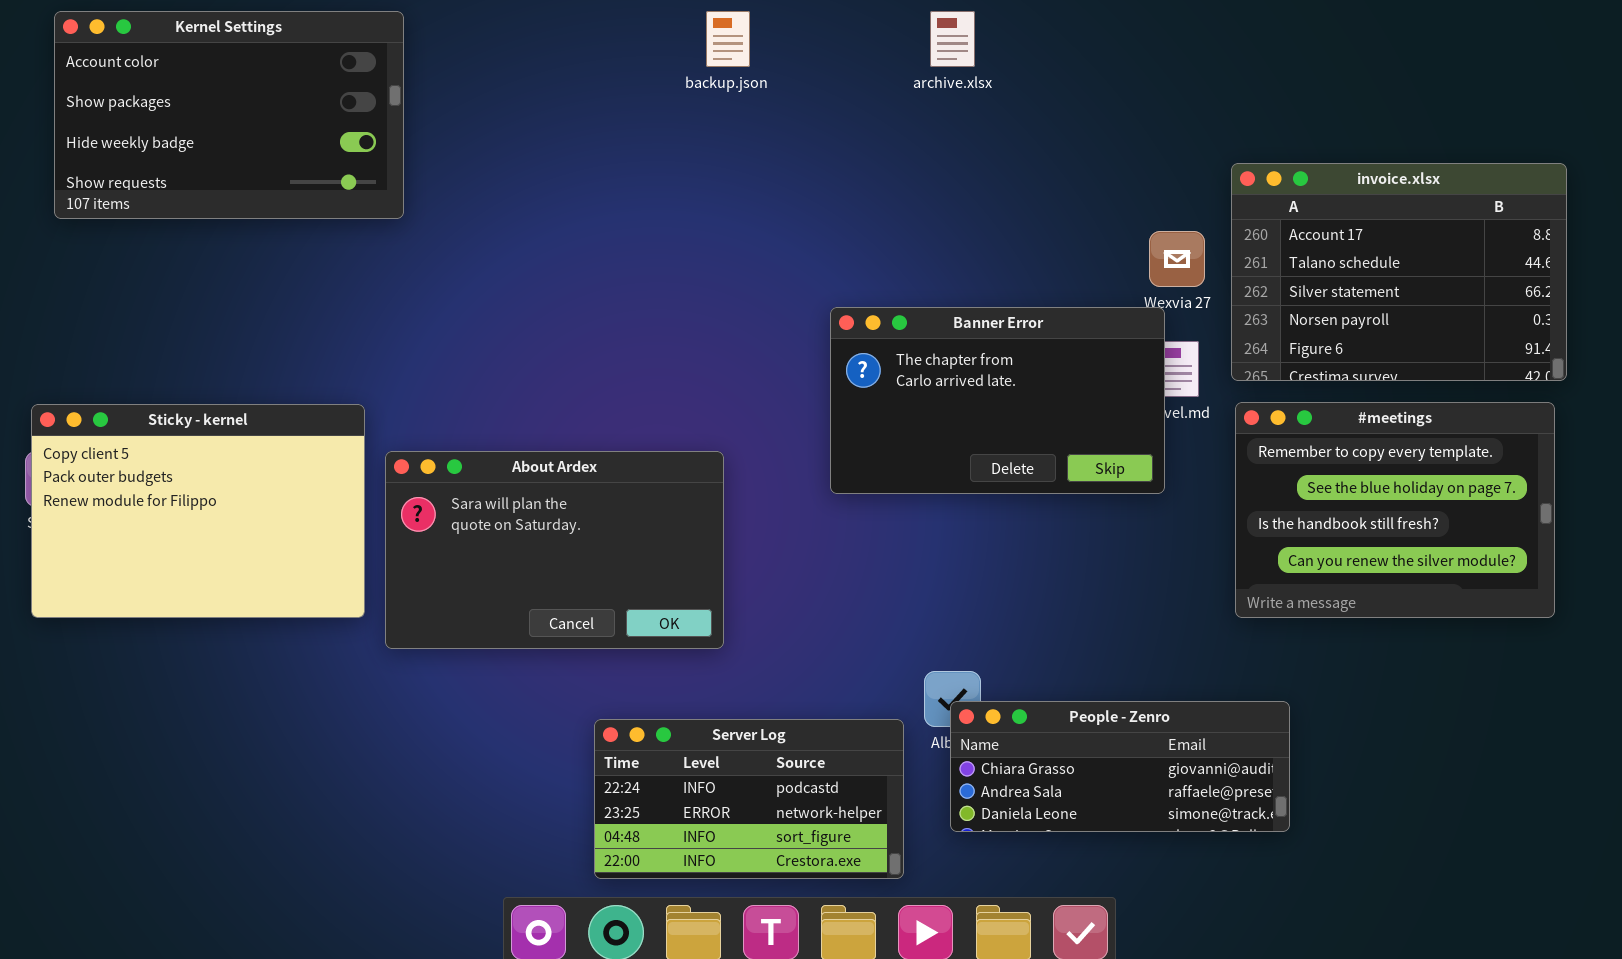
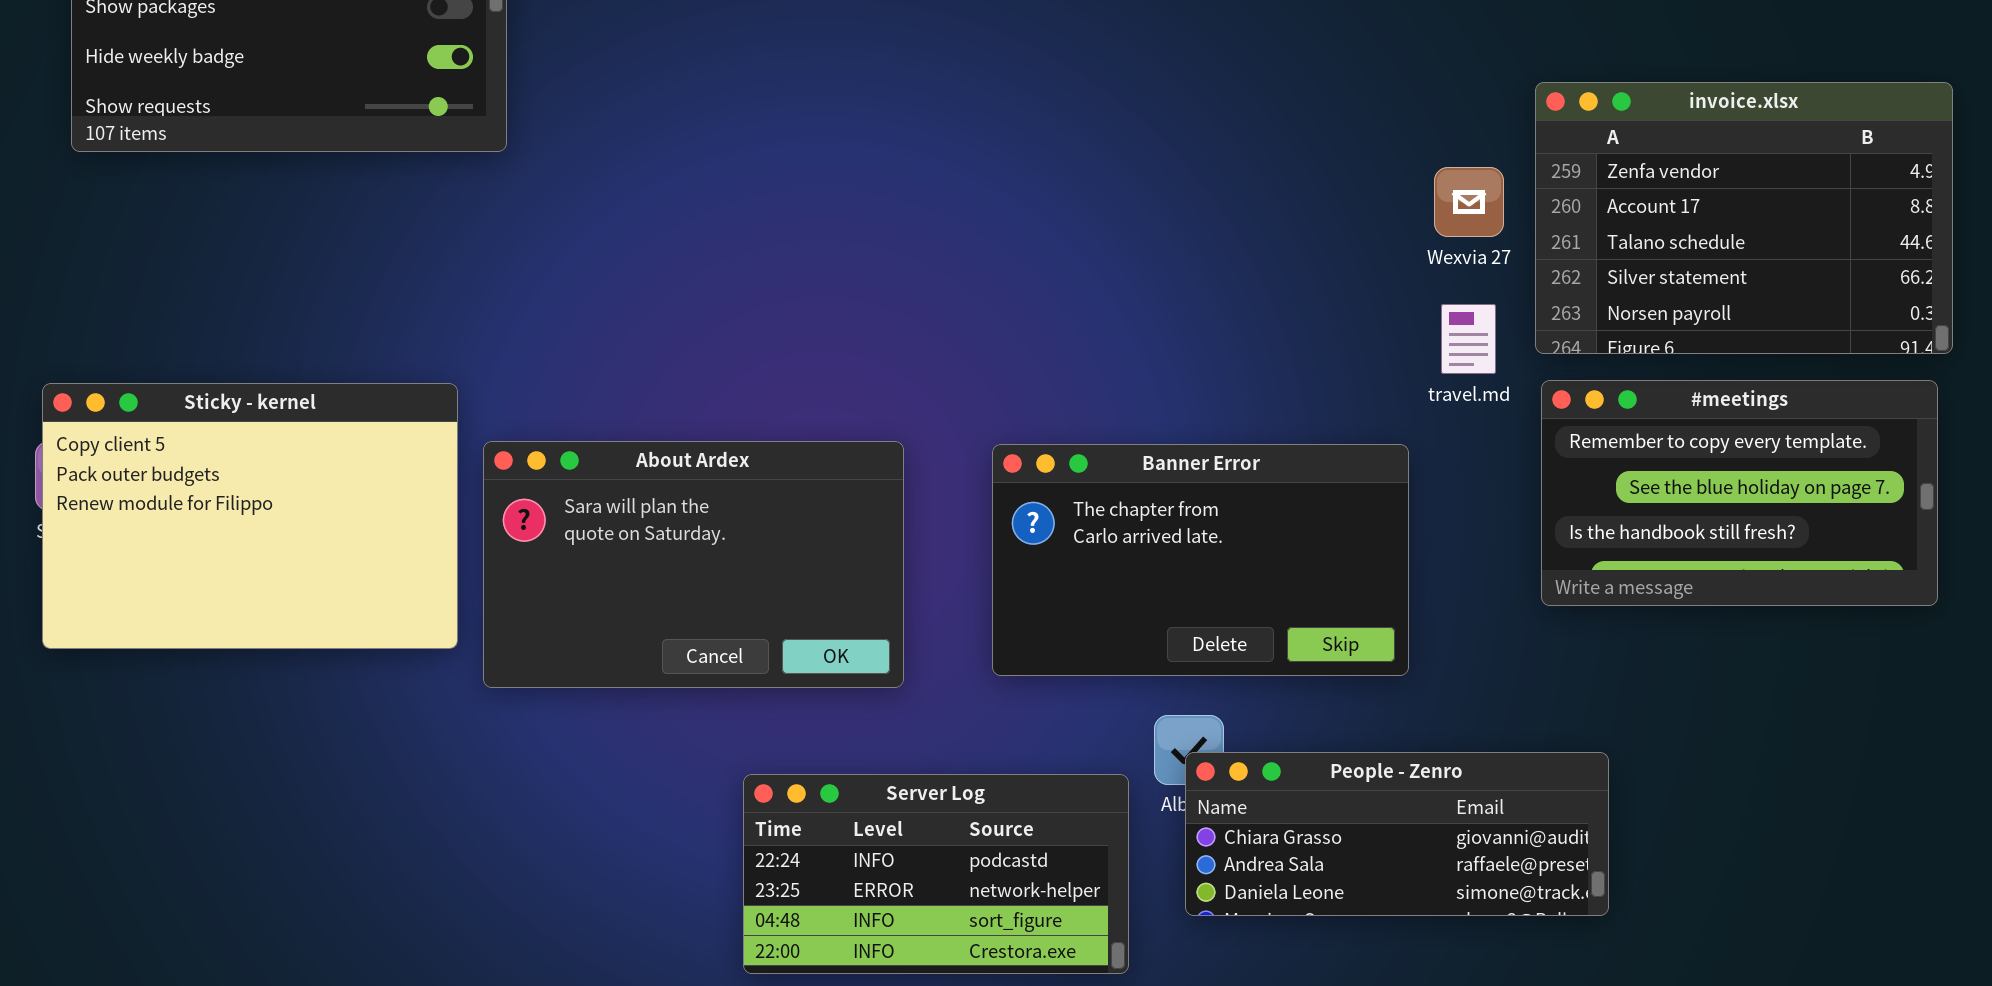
invoice.xlsx: [1231,163,1567,381] -> [1535,82,1953,354], scrolled up 1 row
Banner Error: [830,307,1165,494] -> [992,444,1409,676], moved
#meetings: [1235,402,1555,618] -> [1541,380,1938,606], resized

